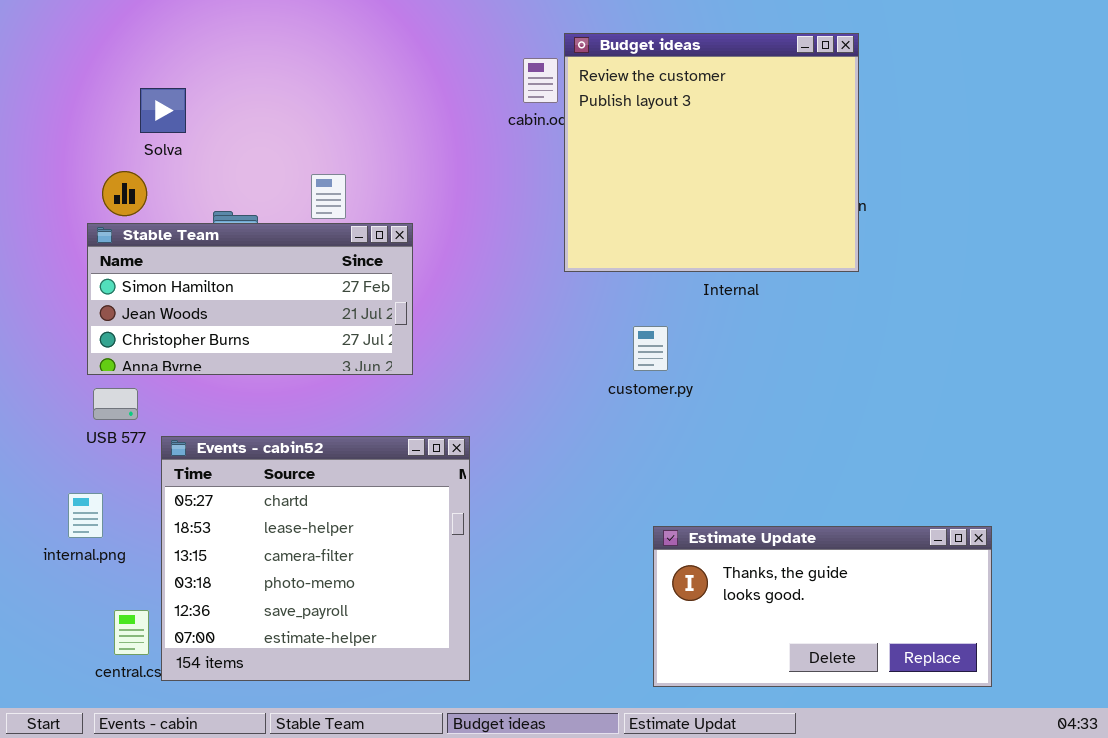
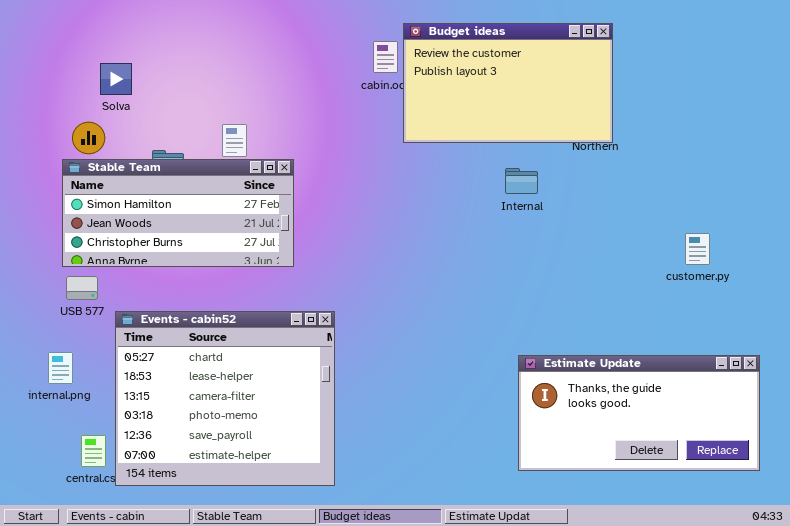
Budget ideas: [564,33,859,272] -> [403,23,613,143], resized
customer.py: [633,326,668,371] -> [685,233,710,265], moved
Estimate Update: [653,526,992,687] -> [518,355,760,471], moved

